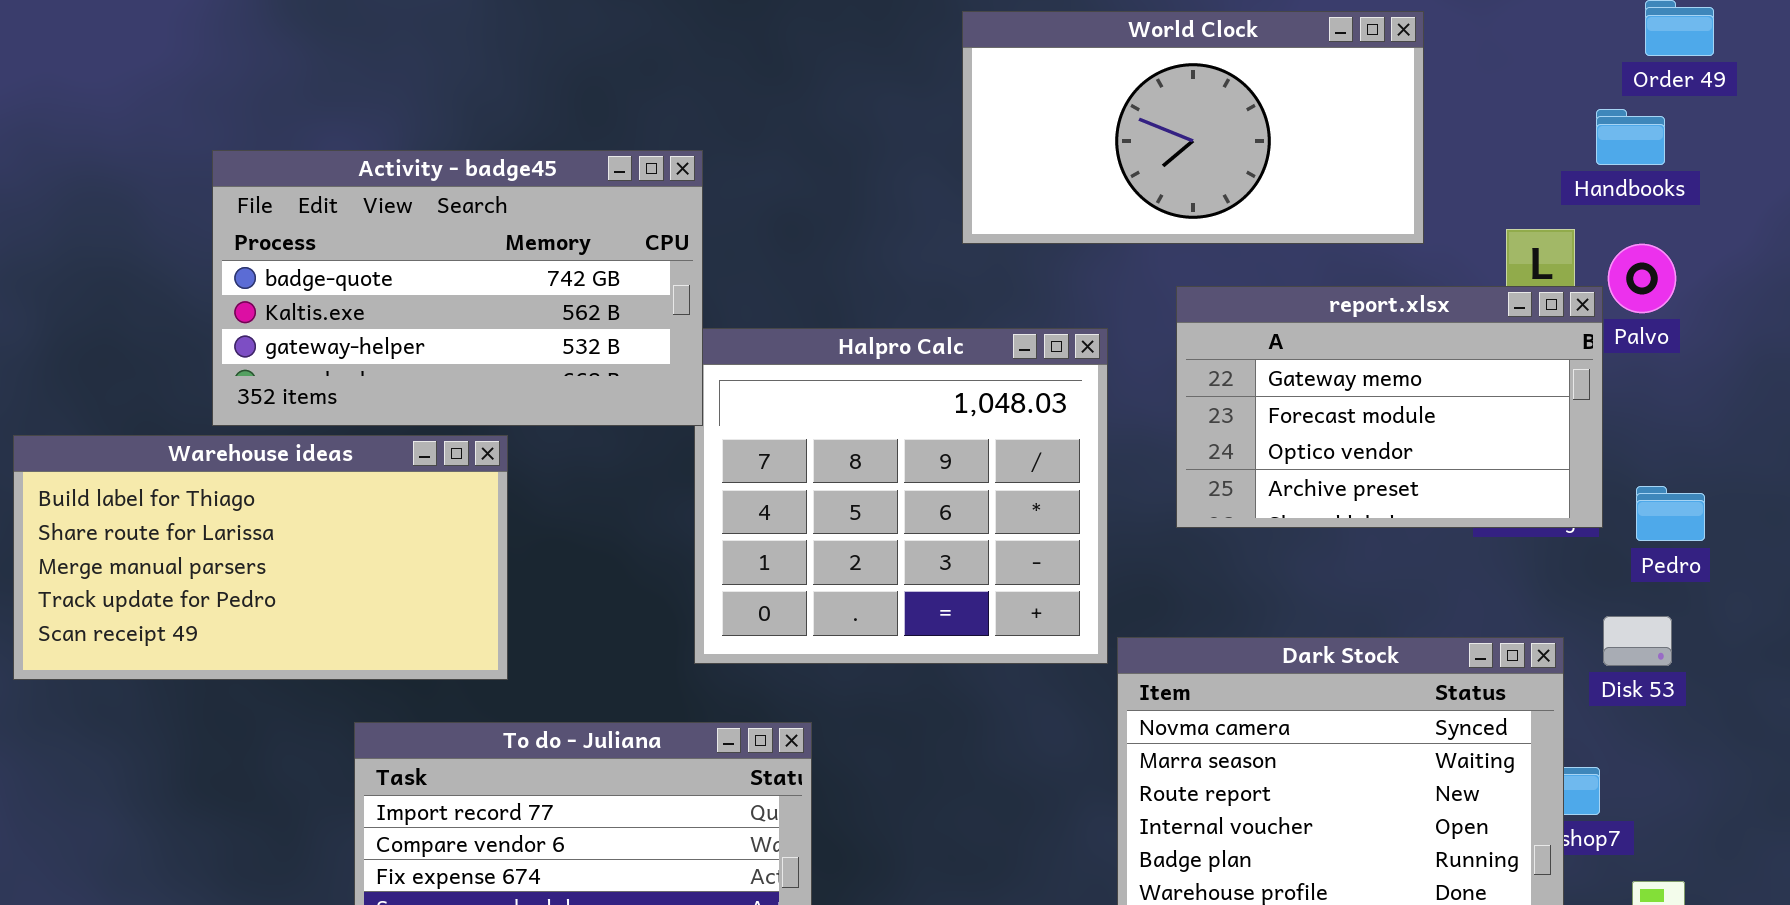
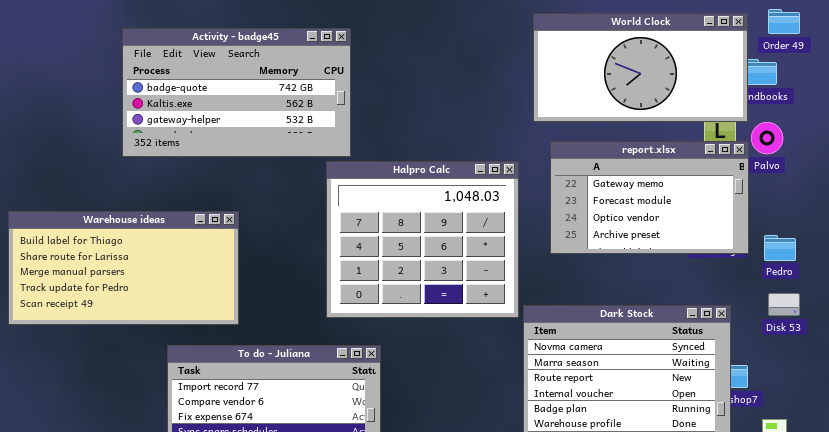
World Clock: [962,11,1424,244] -> [533,13,748,122], moved
Activity - badge45: [212,150,703,426] -> [122,28,351,157], moved
Disk 53: [1603,616,1672,666] -> [768,293,800,316], moved

